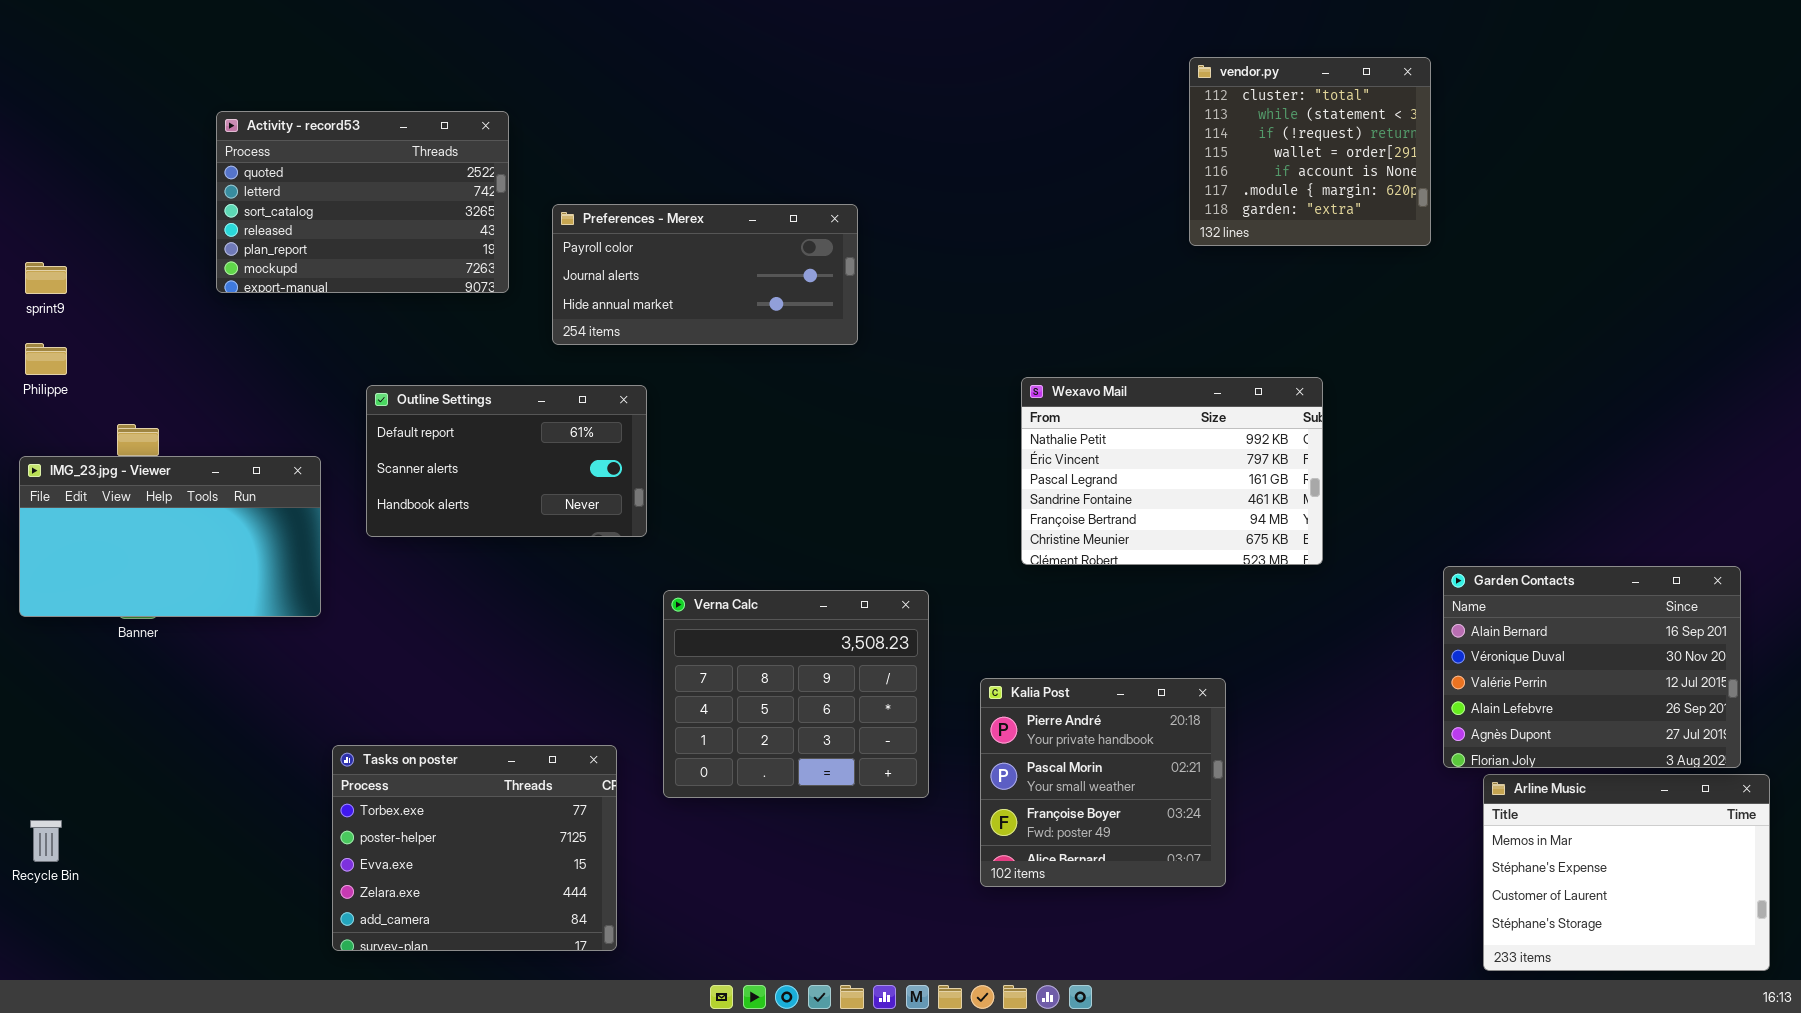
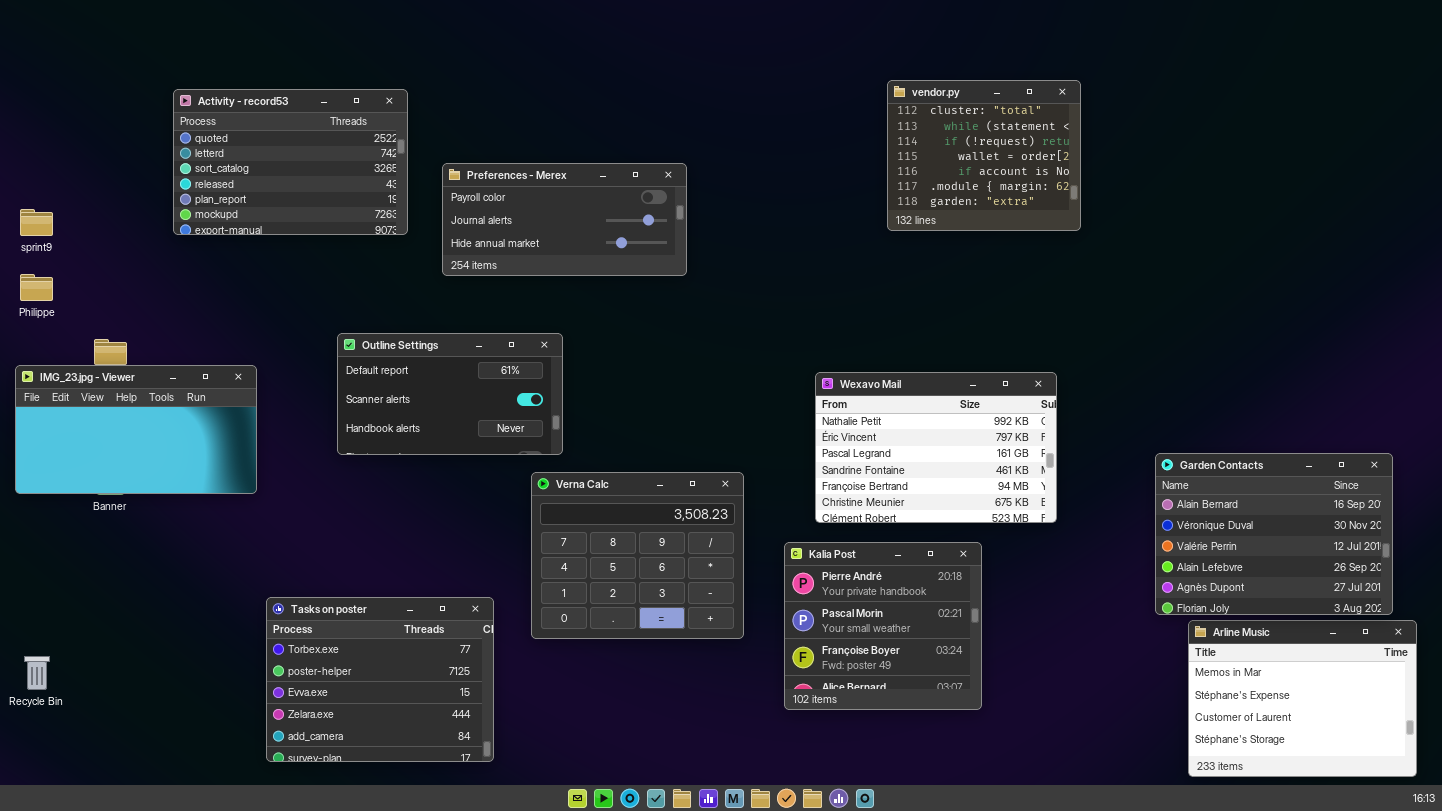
vendor.py: [1189,57,1431,246] -> [887,80,1081,231], moved
Wexavo Mail: [1021,377,1323,565] -> [815,372,1057,523], moved
Outline Settings: [366,385,647,537] -> [337,333,563,455], moved

